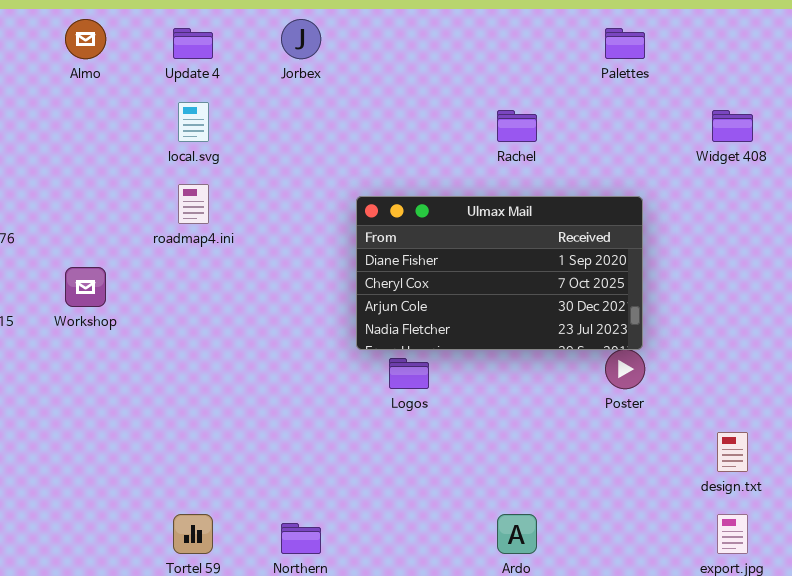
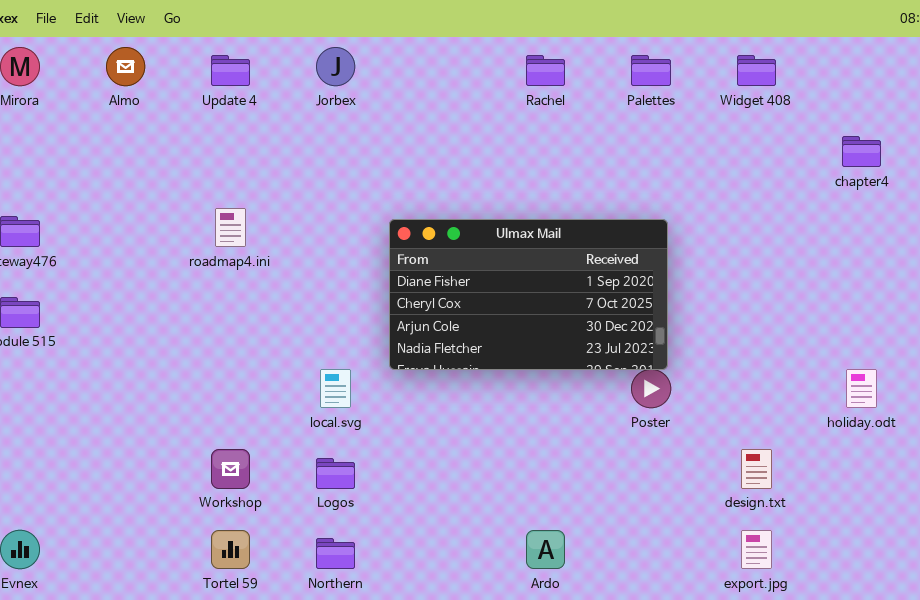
local.svg: [178,102,209,142] -> [320,369,351,408], moved
Rachel: [497,110,537,142] -> [526,55,565,86], moved
Widget 408: [712,110,753,142] -> [737,55,776,86], moved
Workshop: [65,267,106,307] -> [211,449,250,489], moved
Logos: [389,358,429,389] -> [316,458,355,489], moved

